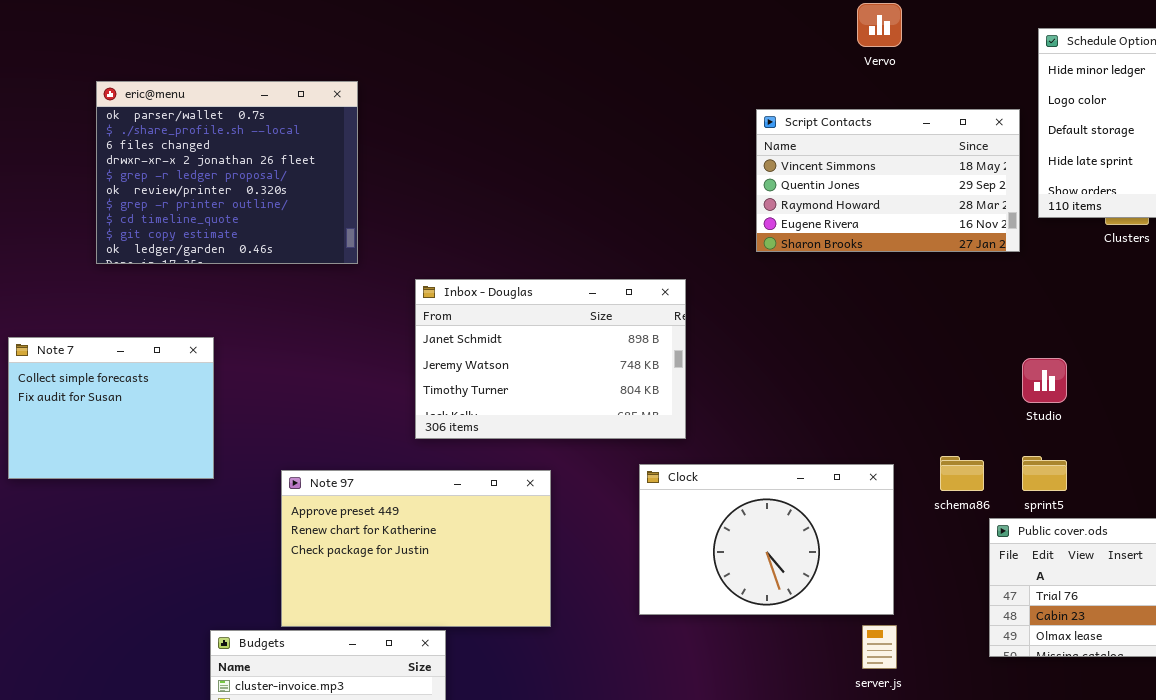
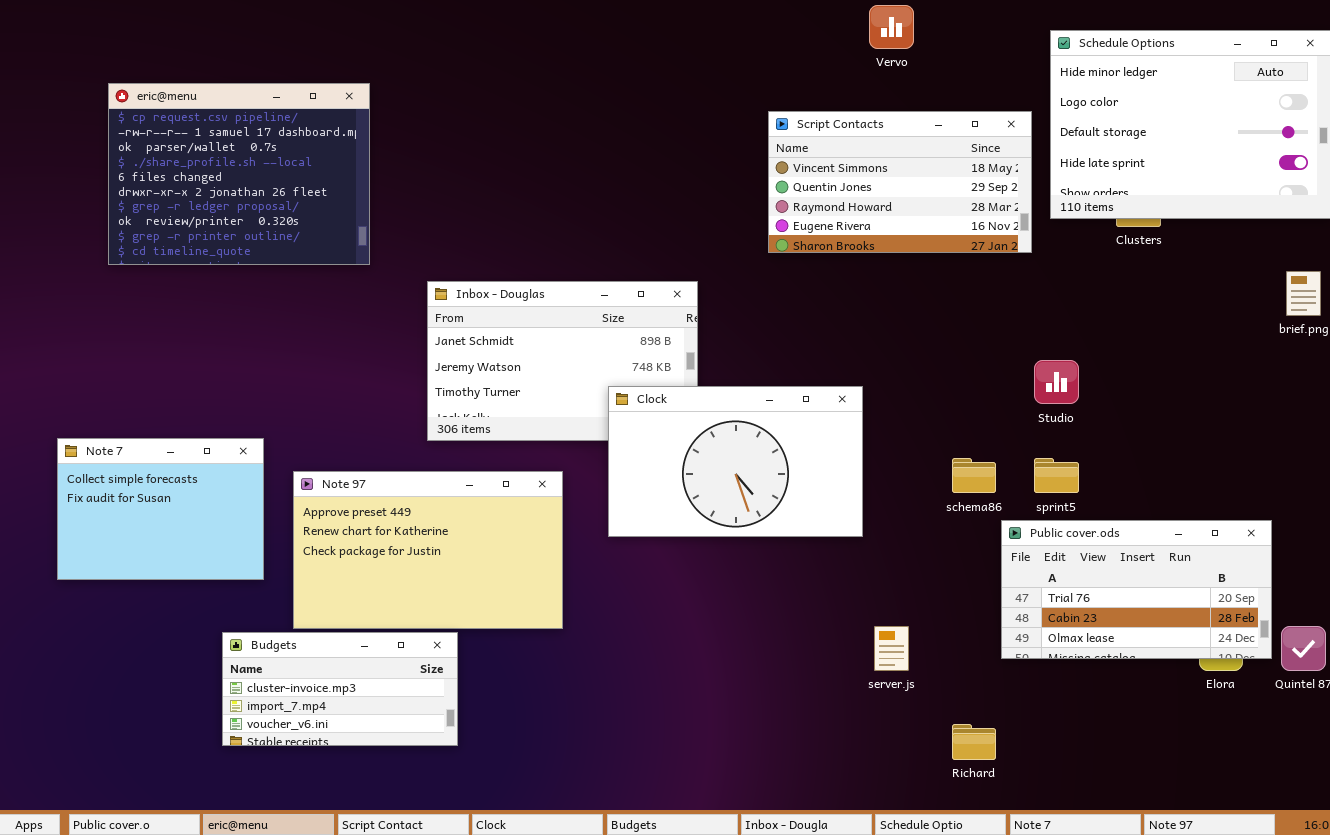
eric@menu: [96,81,358,264] -> [108,83,370,265], scrolled up 2 rows
Note 7: [8,337,214,479] -> [57,438,264,580], moved
Clock: [639,464,894,615] -> [608,386,863,537], moved

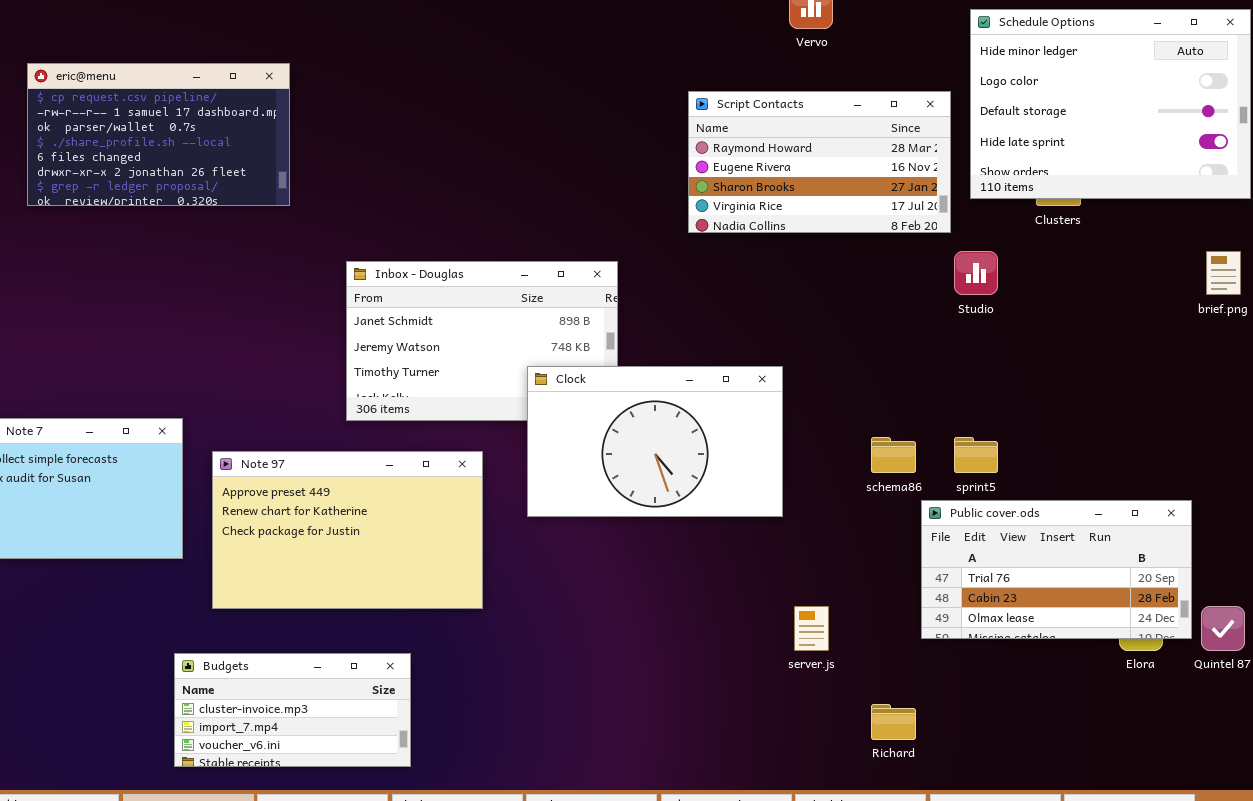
eric@menu: [108,83,370,265] -> [27,63,290,206], resized
Script Contacts: [768,111,1032,253] -> [688,91,951,233], scrolled down 2 rows
Studio: [1034,360,1079,404] -> [954,251,998,295], moved
Budgets: [222,632,458,746] -> [174,653,411,767], moved

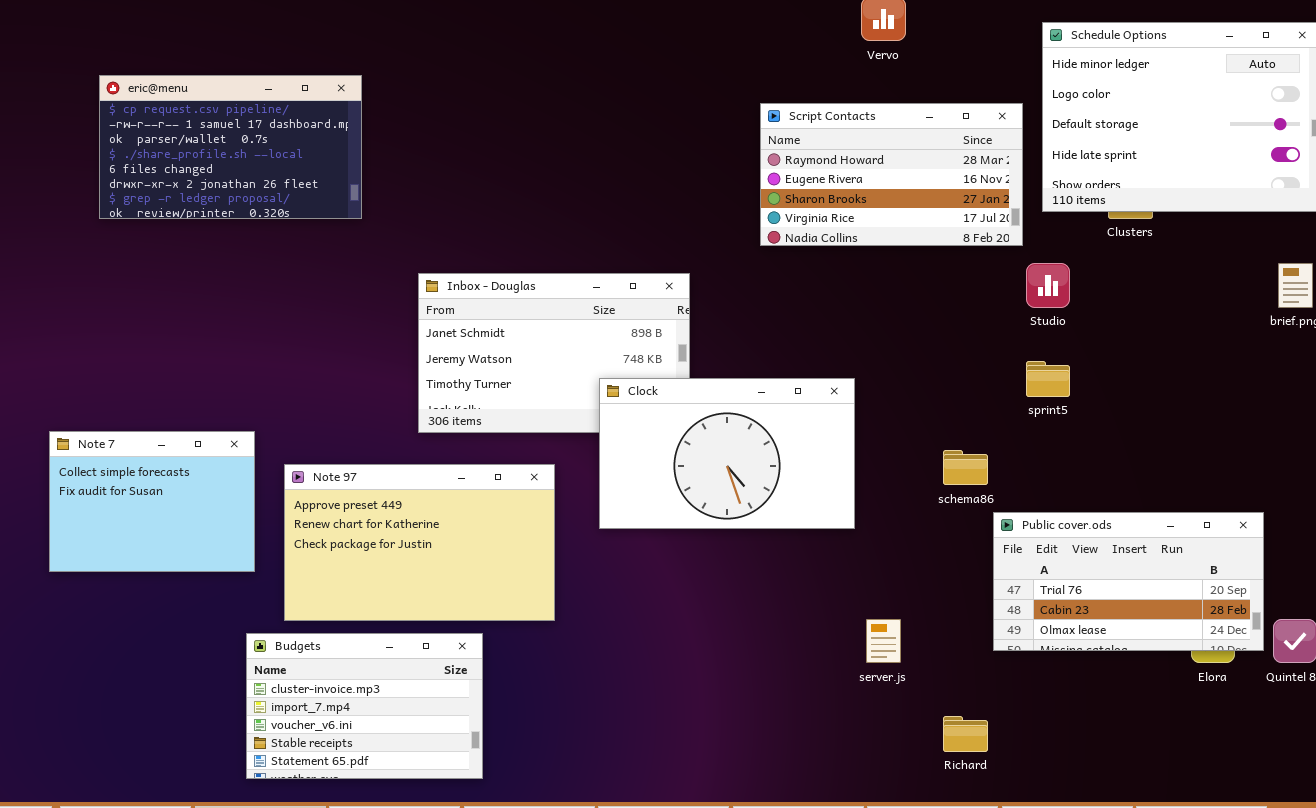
sprint5: [954,437,998,473] -> [1026,361,1070,397], moved
Budgets: [174,653,411,767] -> [246,633,483,779], resized

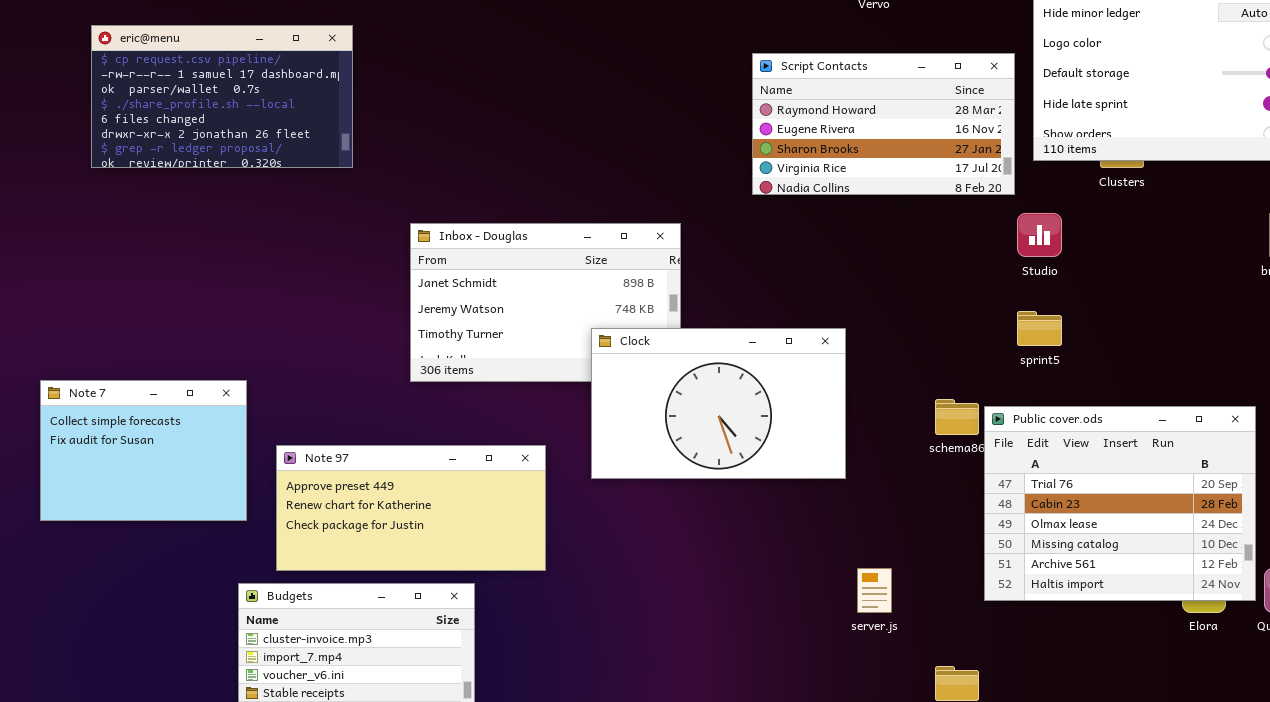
Note 97: [284,464,555,621] -> [276,445,546,571], resized
Public cover.ods: [993,512,1264,651] -> [984,406,1256,601], resized

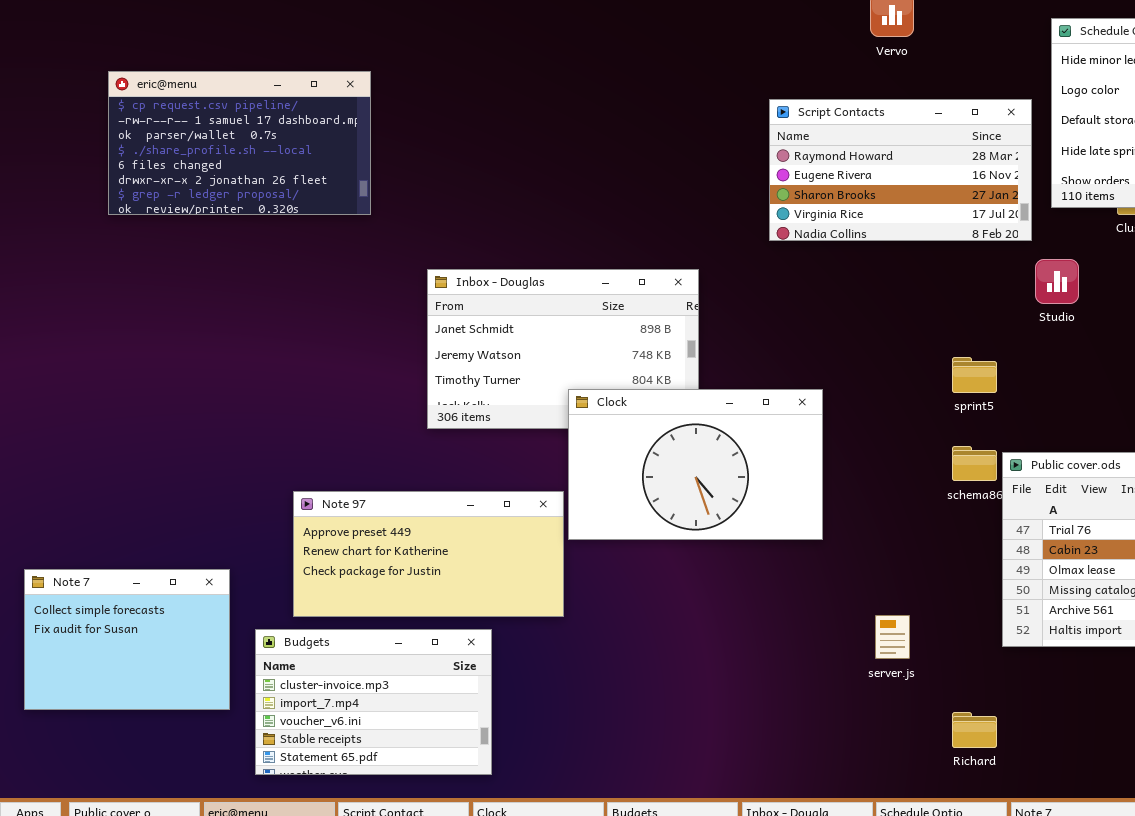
sprint5: [1017,311,1062,346] -> [952,357,997,393], moved
Clock: [591,328,846,479] -> [568,389,823,540], moved
Note 7: [40,380,247,521] -> [24,569,230,710], moved

